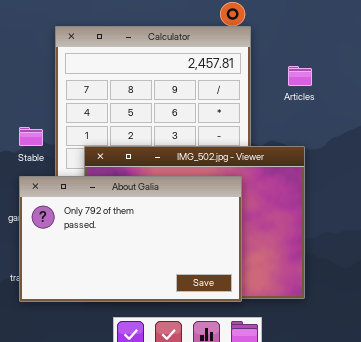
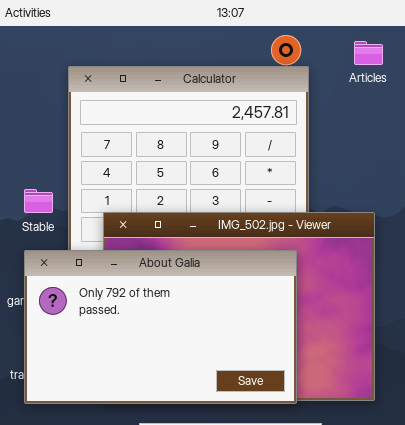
Articles: [288,66,312,86] -> [354,41,383,65], moved

